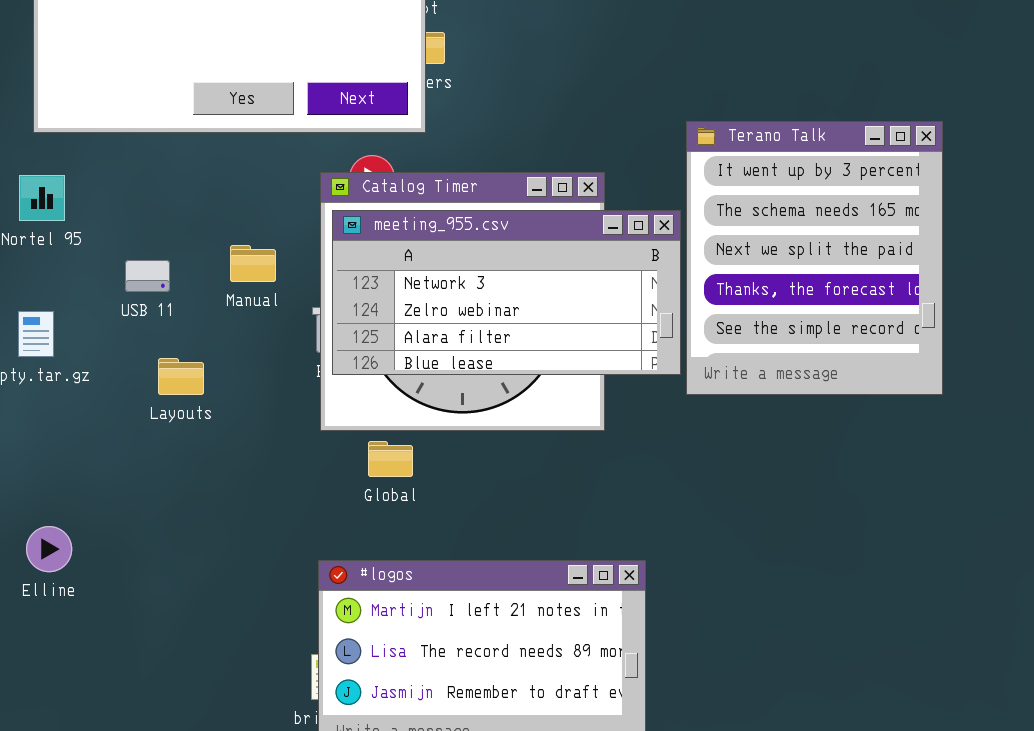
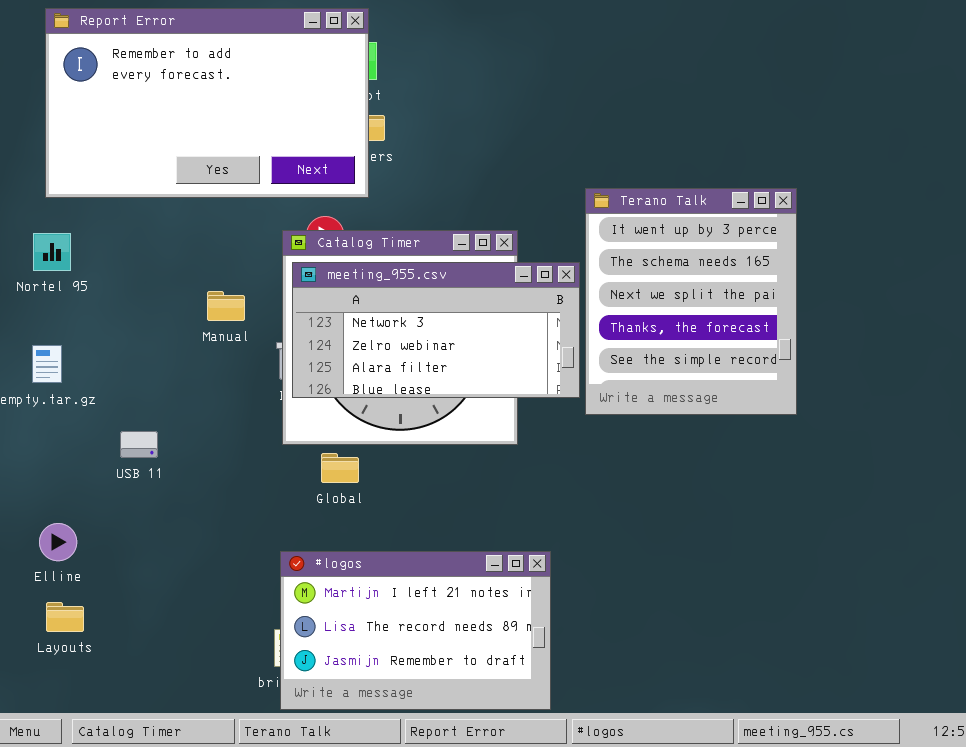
USB 11: [125,260,170,292] -> [120,431,158,458], moved
Layouts: [158,358,204,395] -> [46,602,84,632], moved

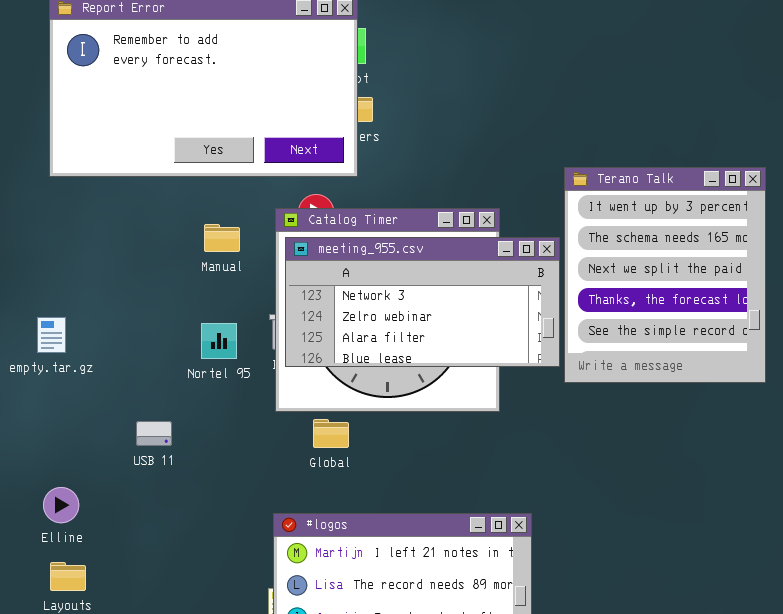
Nortel 95: [33,233,71,271] -> [201,323,237,359], moved
Manual: [207,291,245,321] -> [204,224,240,252], moved
USB 11: [120,431,158,458] -> [136,421,172,446], moved

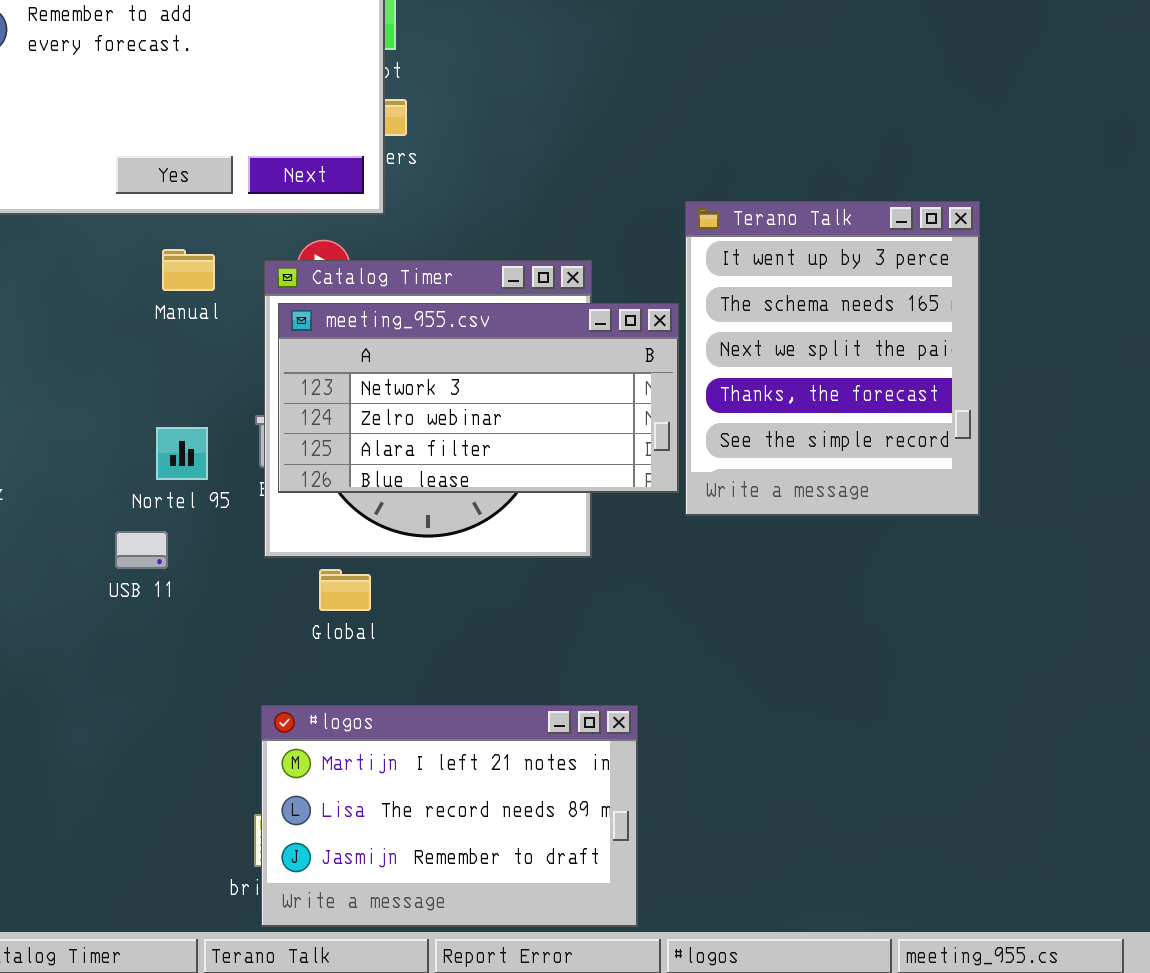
Manual: [204,224,240,252] -> [162,249,215,291], moved
USB 11: [136,421,172,446] -> [115,531,168,569], moved

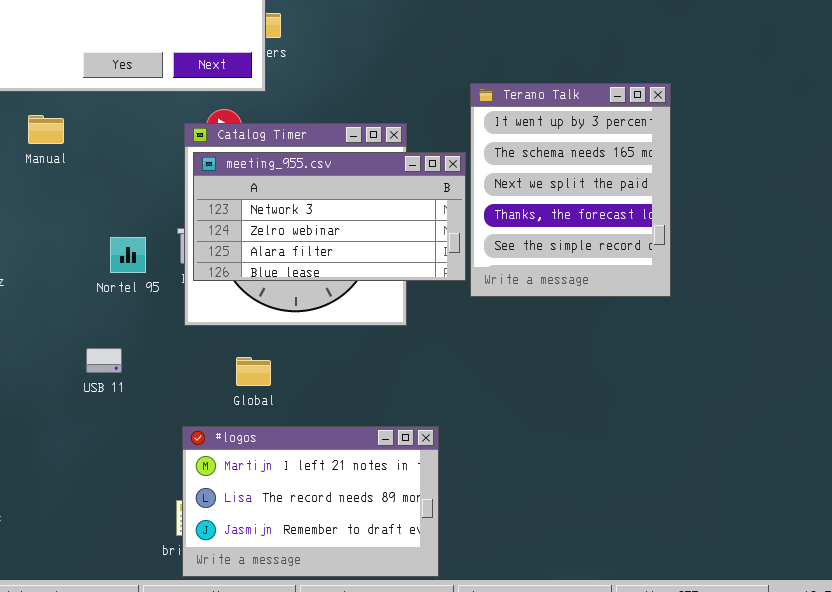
Manual: [162,249,215,291] -> [28,115,64,144], moved
USB 11: [115,531,168,569] -> [86,348,122,373], moved
Global: [319,569,371,611] -> [236,357,271,386], moved

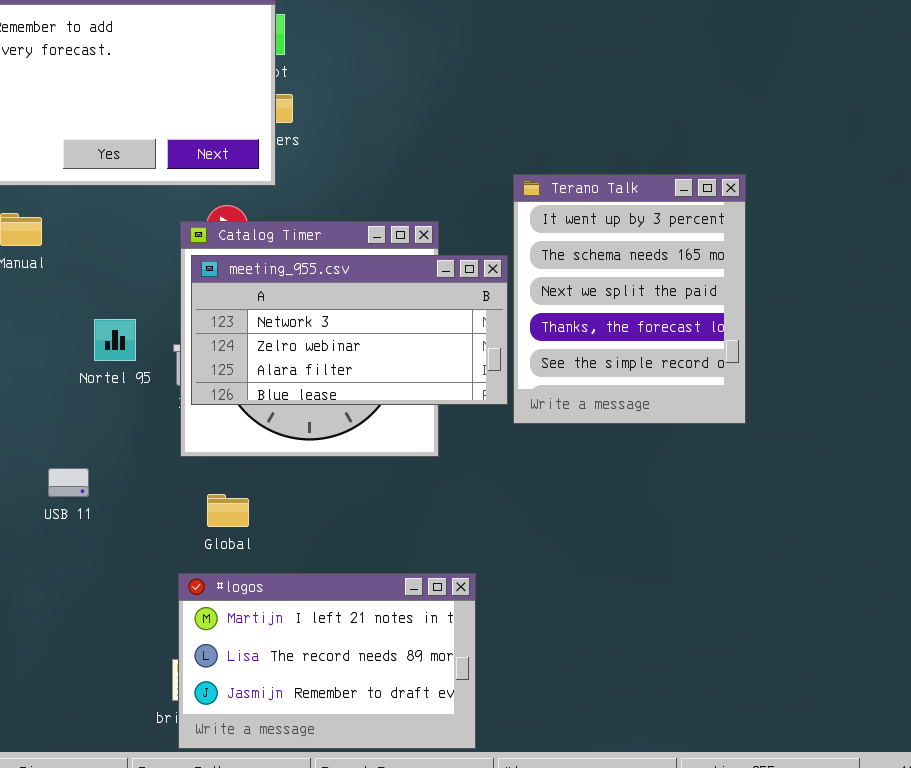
Nortel 95: [110,237,146,273] -> [94,319,136,361], moved
USB 11: [86,348,122,373] -> [48,468,89,497], moved
Global: [236,357,271,386] -> [207,494,249,527], moved

